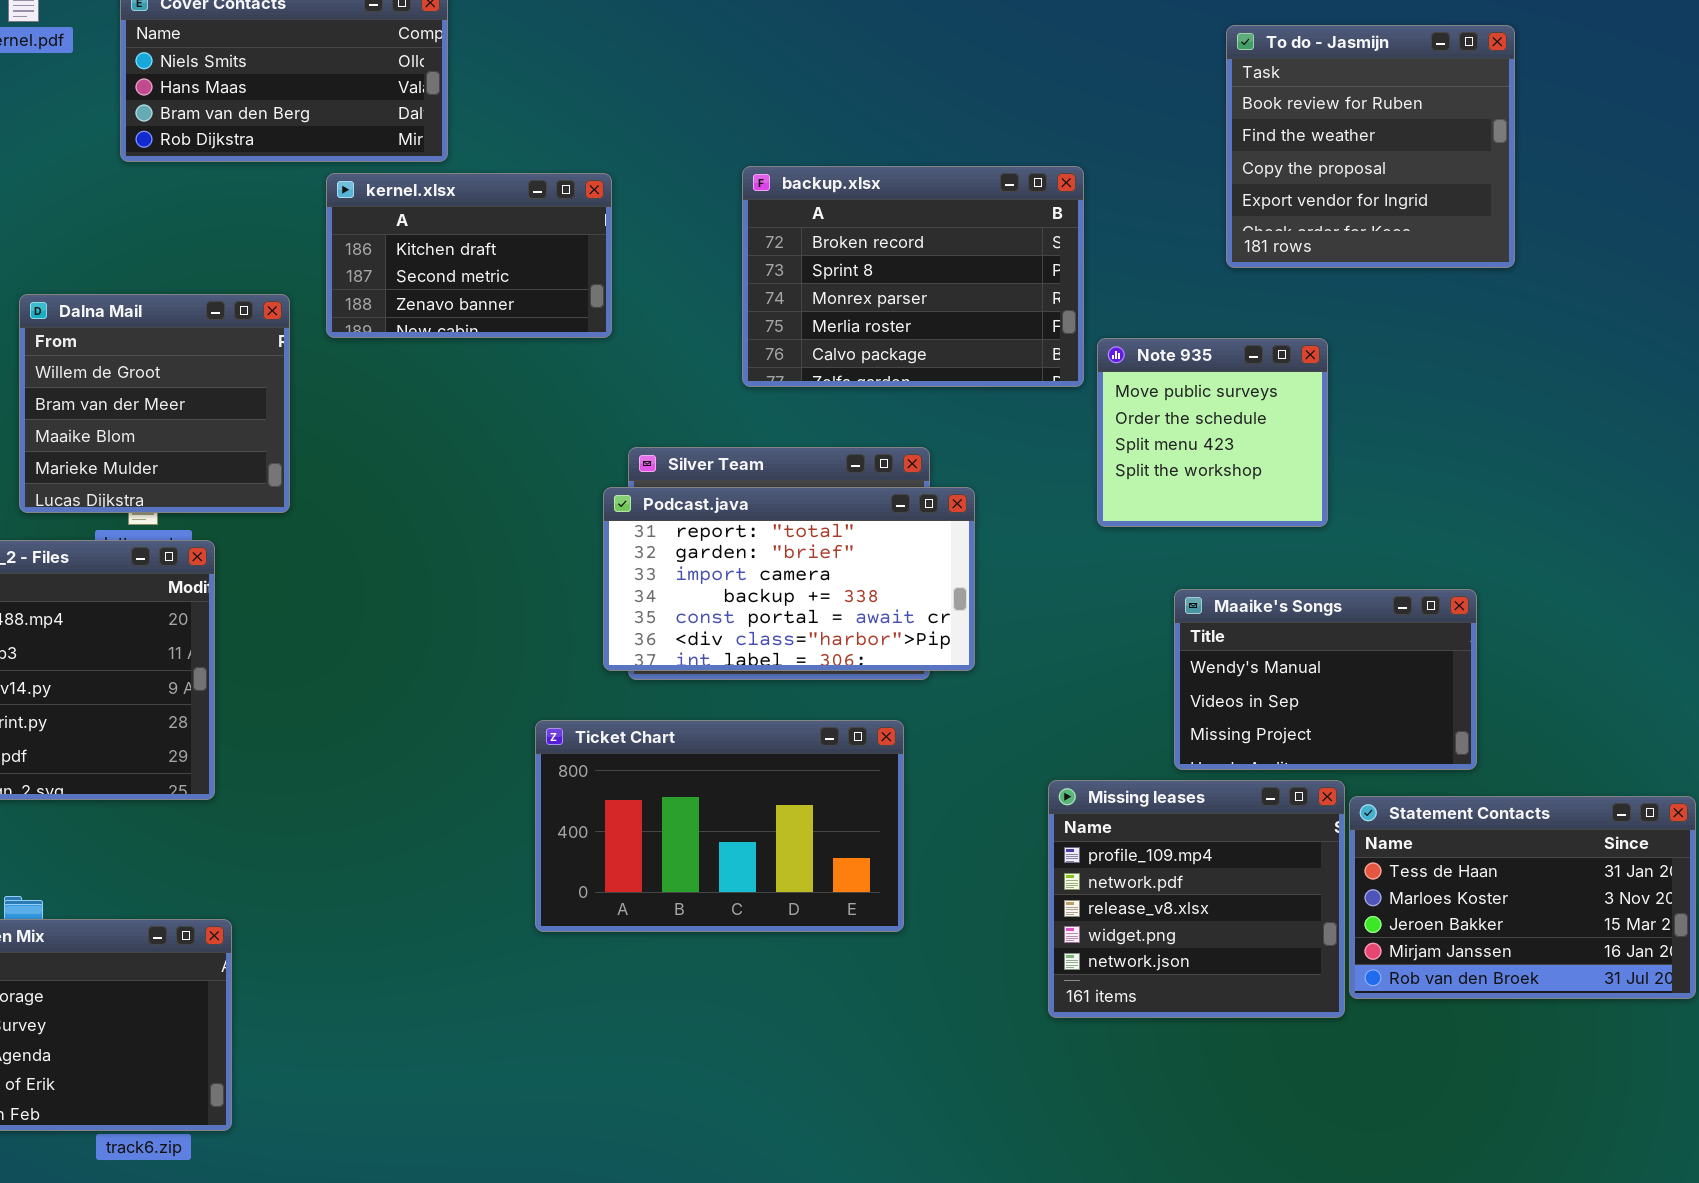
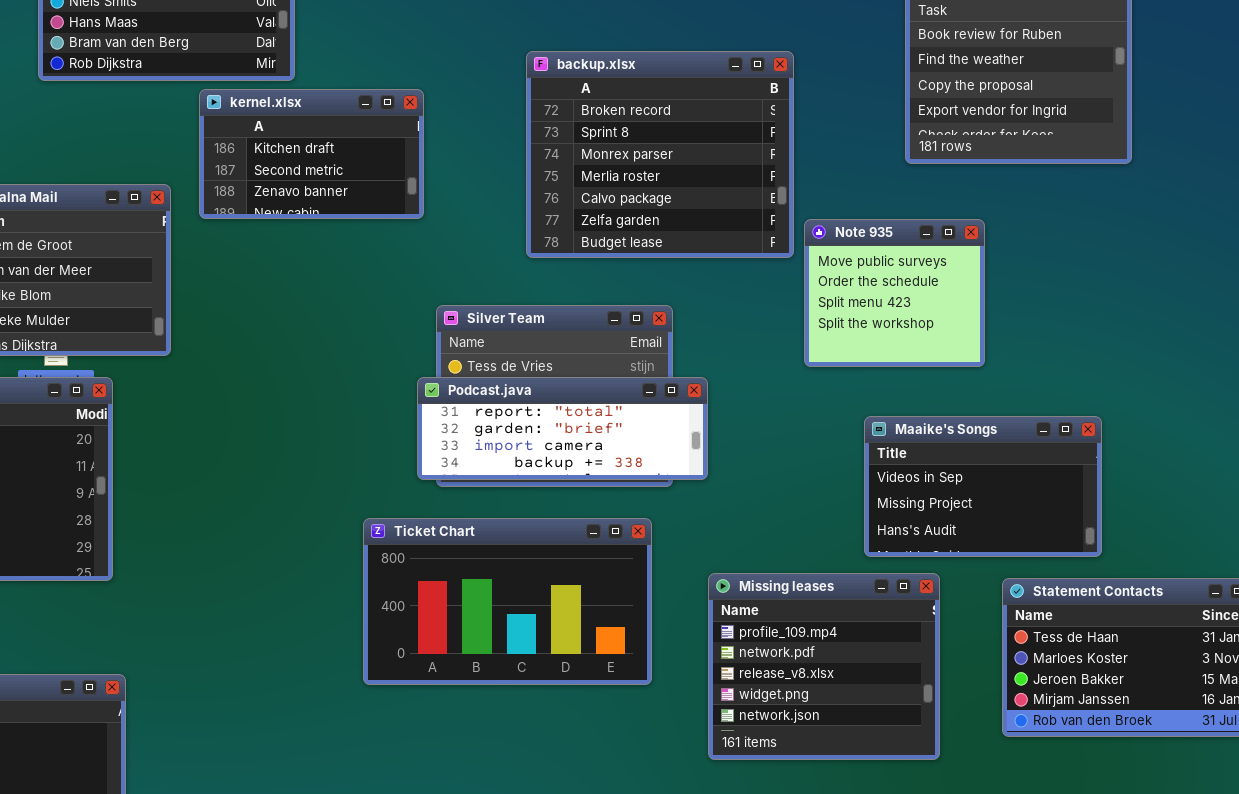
backup.xlsx: [742,166,1084,387] -> [526,51,794,258], resized
Podcast.java: [603,487,975,671] -> [417,377,708,480], resized
Maaike's Songs: [1174,589,1477,770] -> [864,416,1102,557], scrolled down 1 row
Missing leases: [1048,780,1345,1018] -> [708,573,940,760], moved

